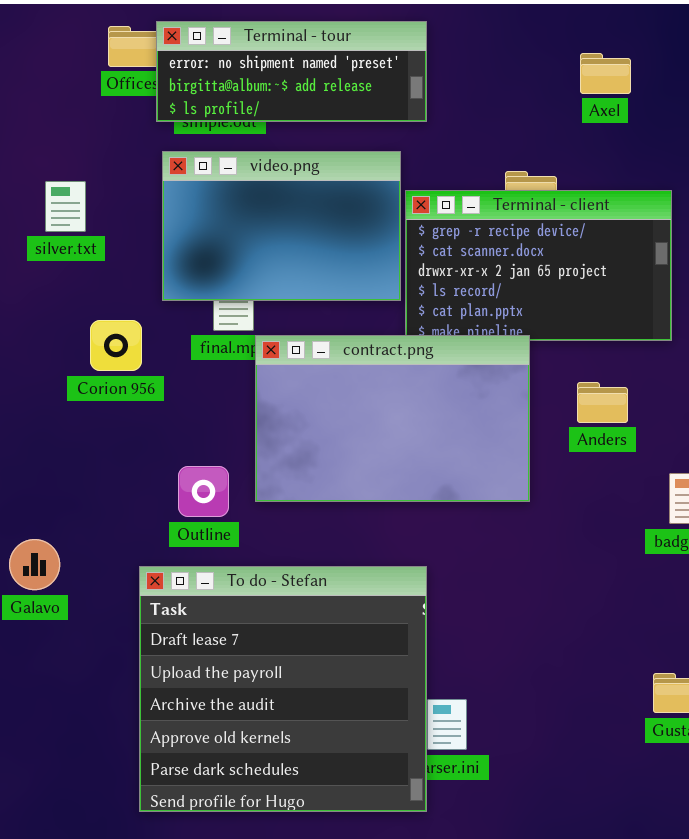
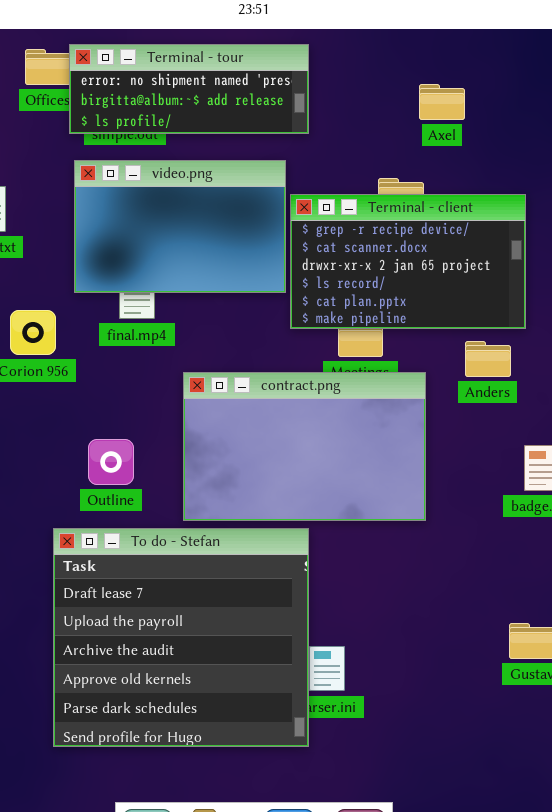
Axel: [580,53,631,94] -> [419,84,465,120], moved
contract.png: [255,335,530,502] -> [183,372,426,521], moved
Anders: [577,382,628,423] -> [465,341,511,377], moved

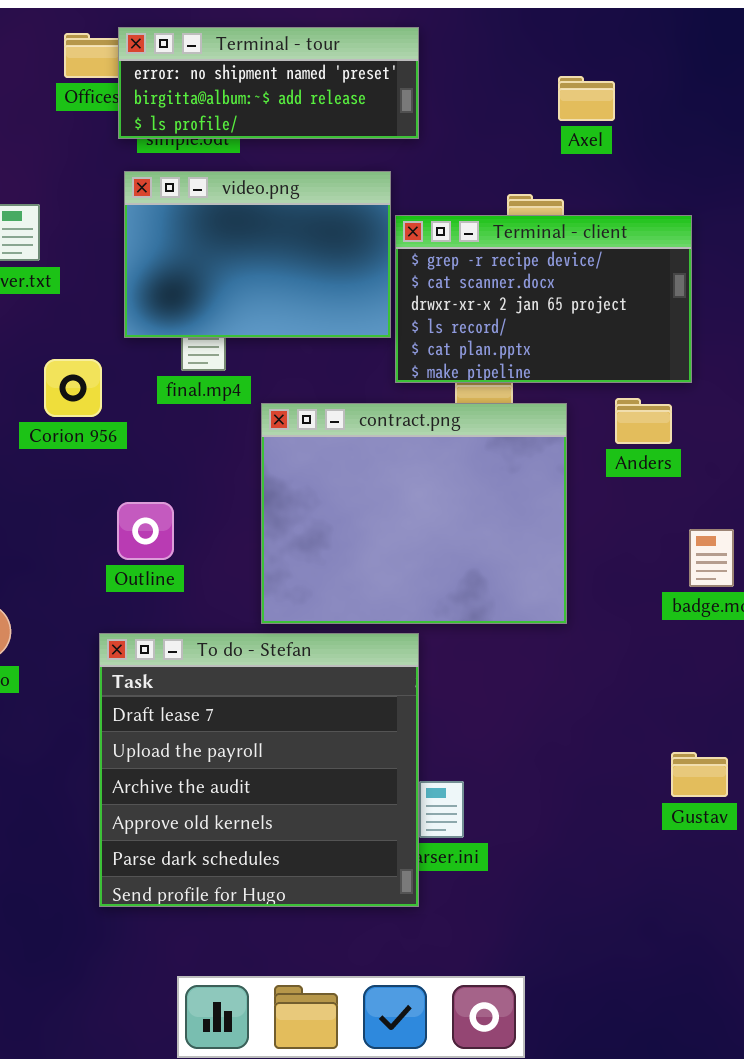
contract.png: [183,372,426,521] -> [261,403,567,624], resized
Outline: [88,439,134,485] -> [117,502,174,560], moved

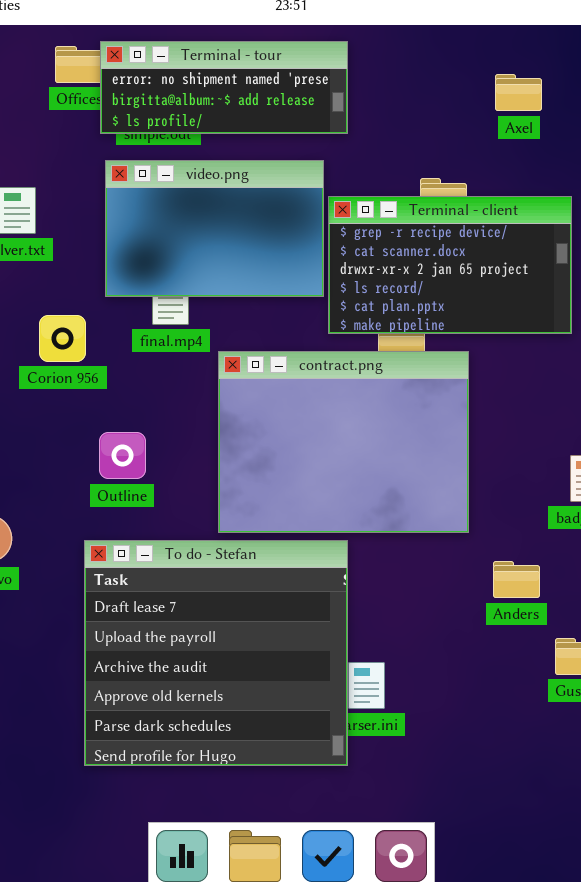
Axel: [558,76,615,121] -> [495,74,542,111], moved
Anders: [615,398,672,444] -> [493,561,540,598], moved

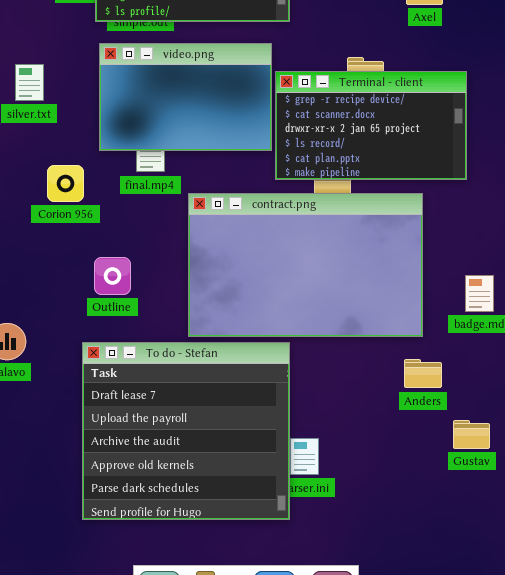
contract.png: [218,351,469,533] -> [188,193,423,337], resized

